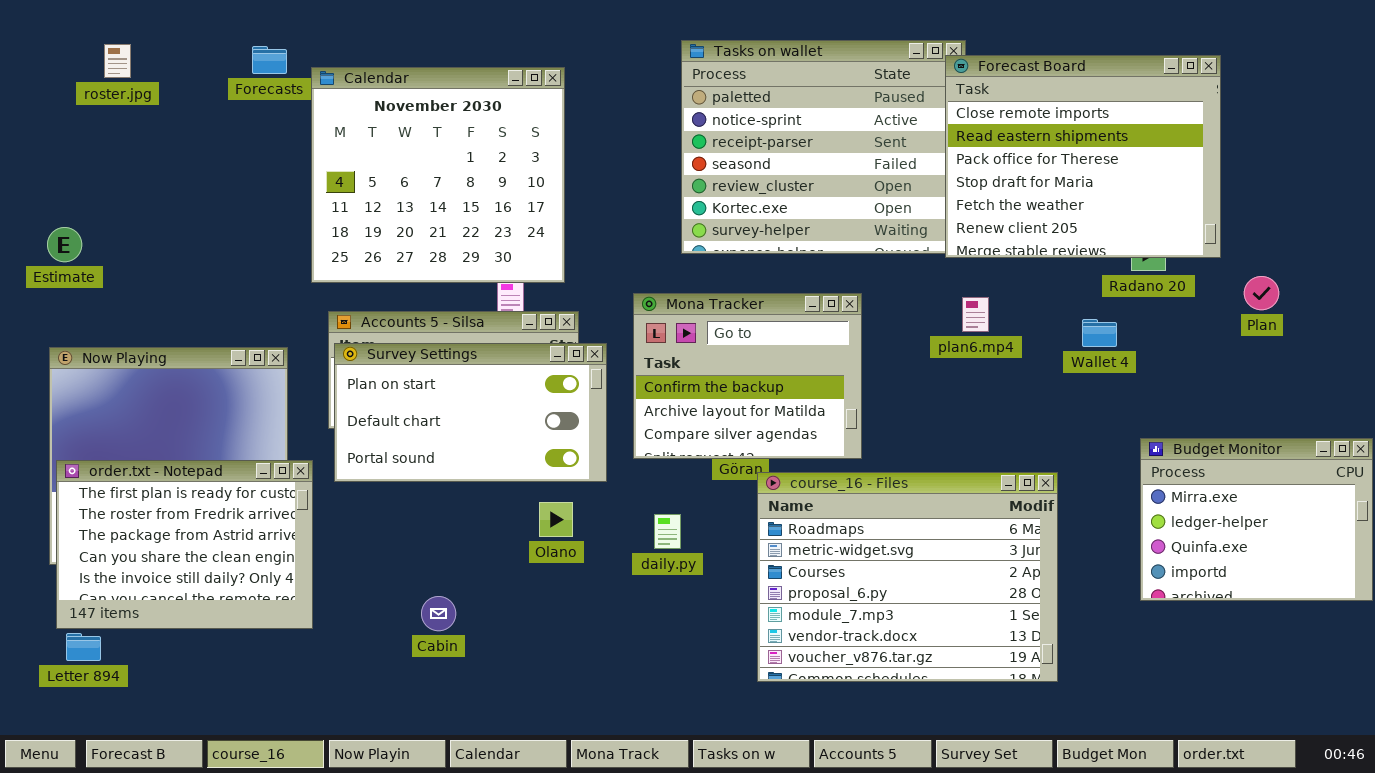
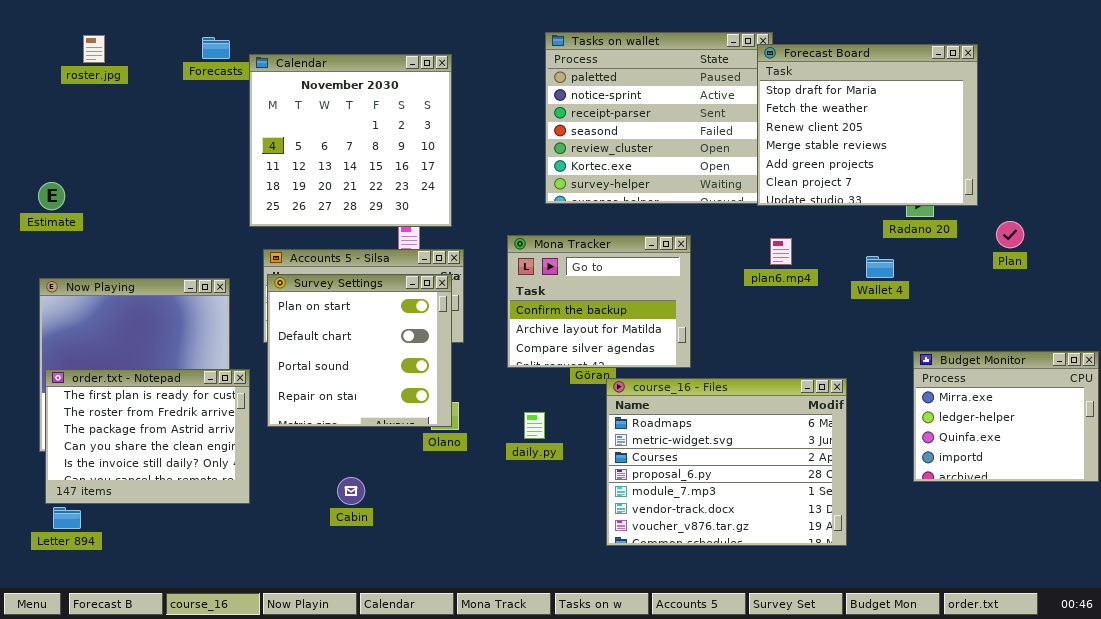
Forecast Board: [945,55,1221,258] -> [757,44,978,206], scrolled down 3 rows
Survey Settings: [334,343,607,482] -> [267,274,452,427], resized

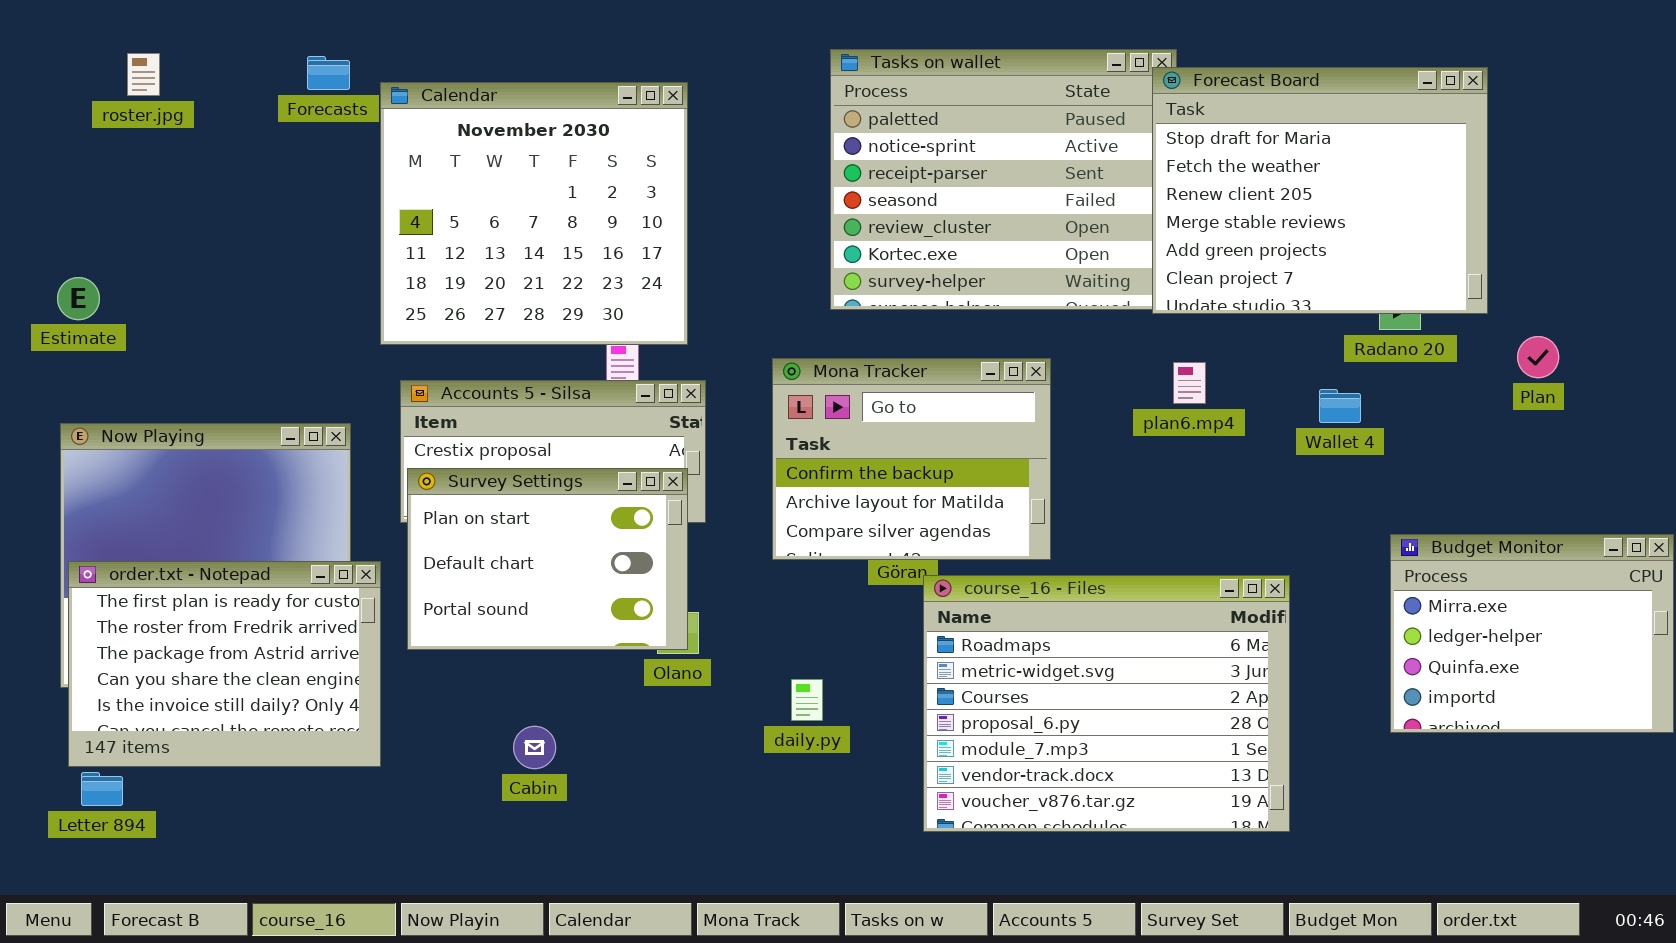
Survey Settings: [267,274,452,427] -> [407,468,688,650], resized
daily.py: [524,412,545,439] -> [791,679,823,721], moved

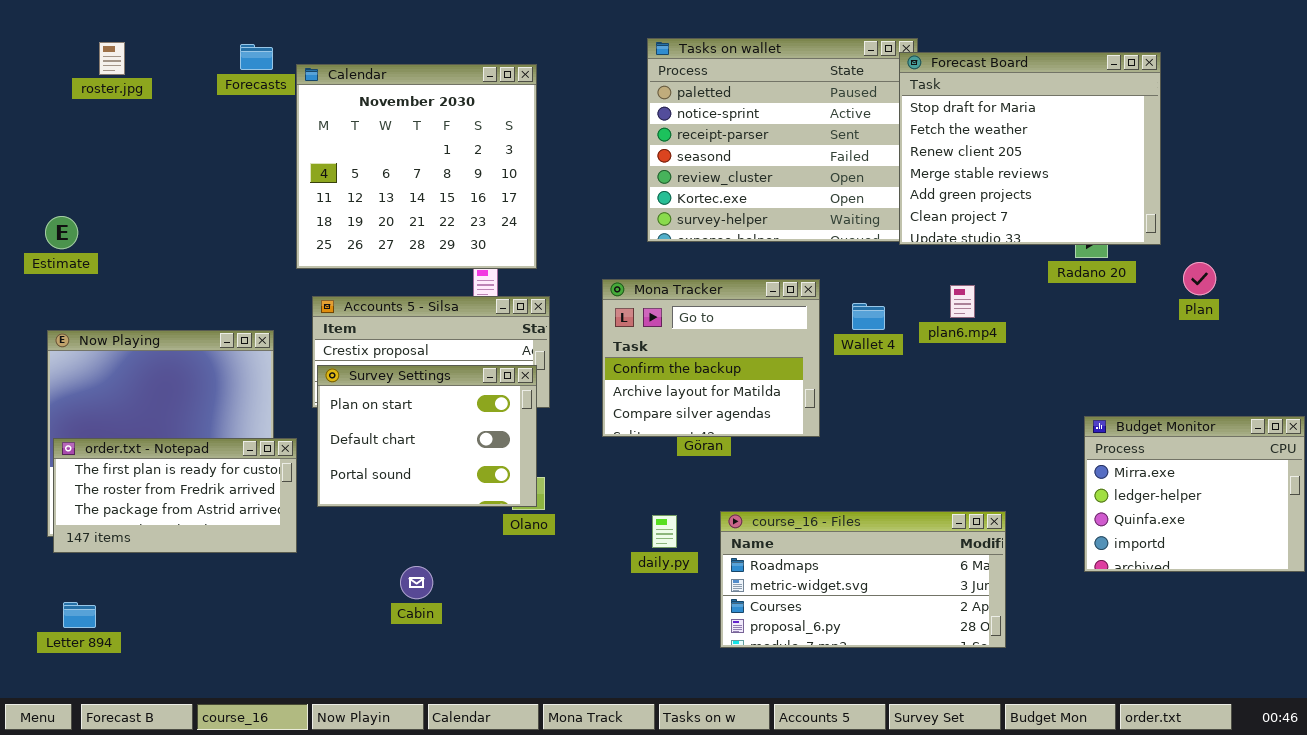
plan6.mp4: [1173,362,1206,404] -> [950,285,975,318], moved
Wallet 4: [1319,389,1361,423] -> [852,303,885,330], moved
order.txt - Notepad: [68,561,381,767] -> [53,438,297,553], resized
course_16 - Files: [923,575,1290,832] -> [720,511,1006,648], resized
daily.py: [791,679,823,721] -> [652,515,677,548], moved

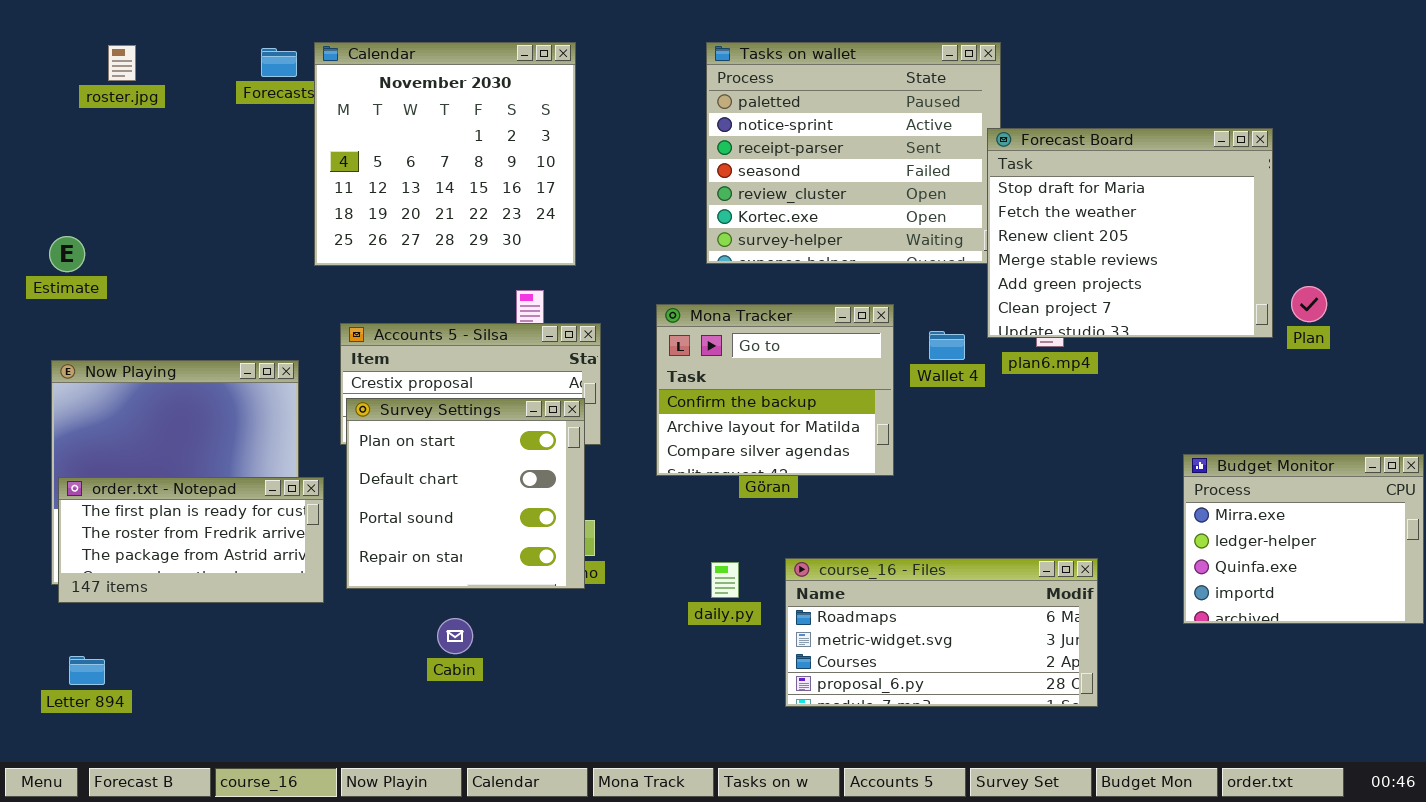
Forecast Board: [899,52,1161,245] -> [987,128,1273,338], moved
Calendar: [296,64,537,269] -> [314,42,576,266], moved
Survey Settings: [317,365,537,507] -> [346,398,585,589], resized

